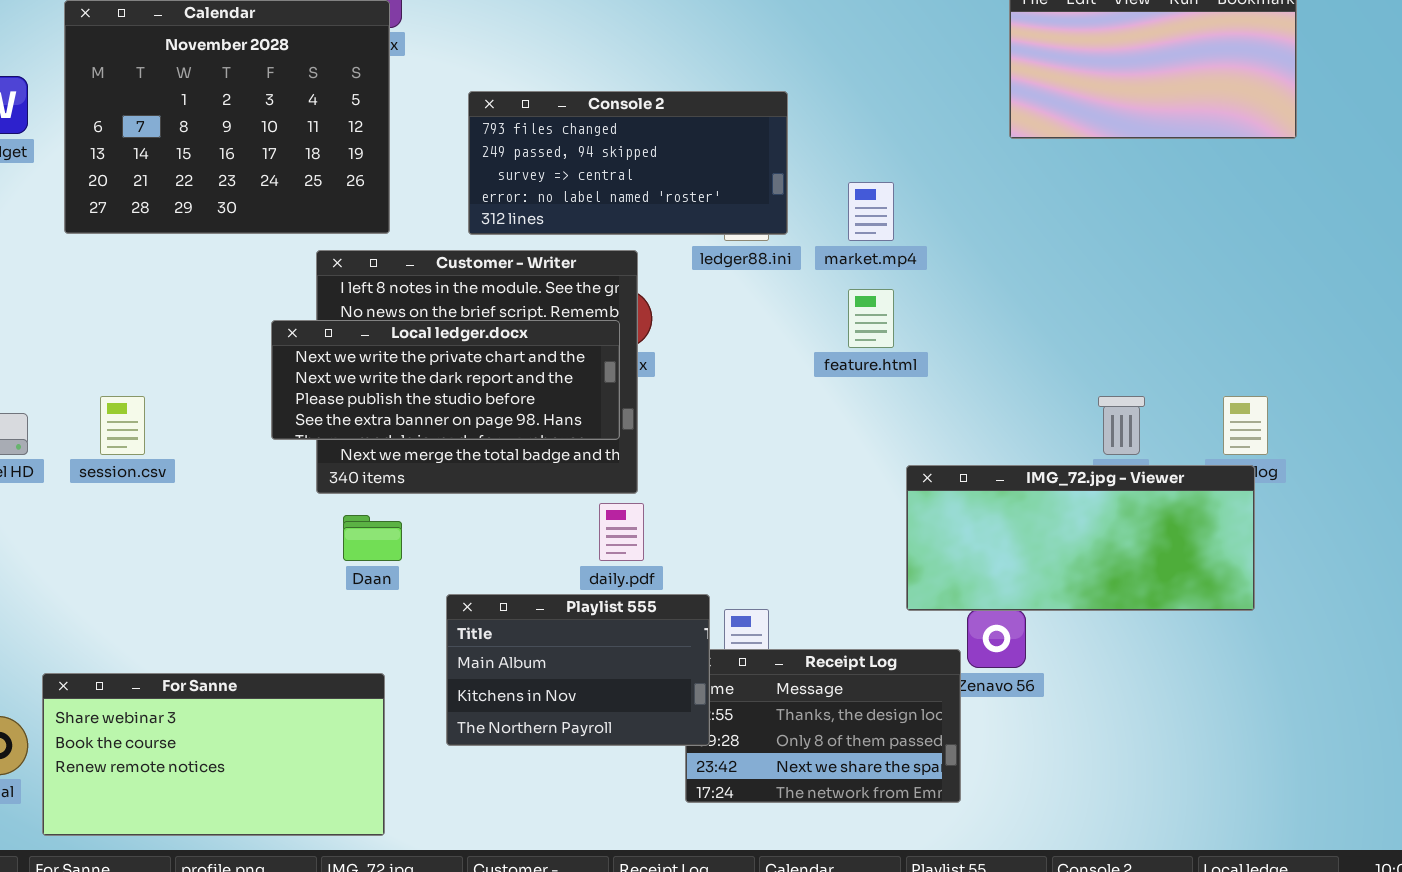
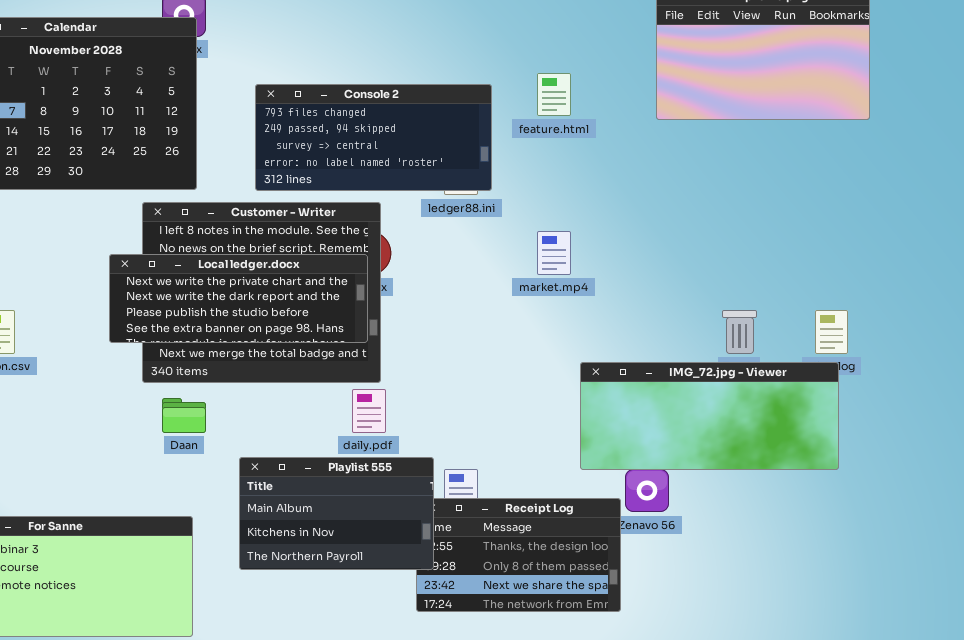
market.mp4: [848,182,894,241] -> [537,231,571,275], moved
feature.html: [848,289,894,348] -> [537,73,571,116], moved

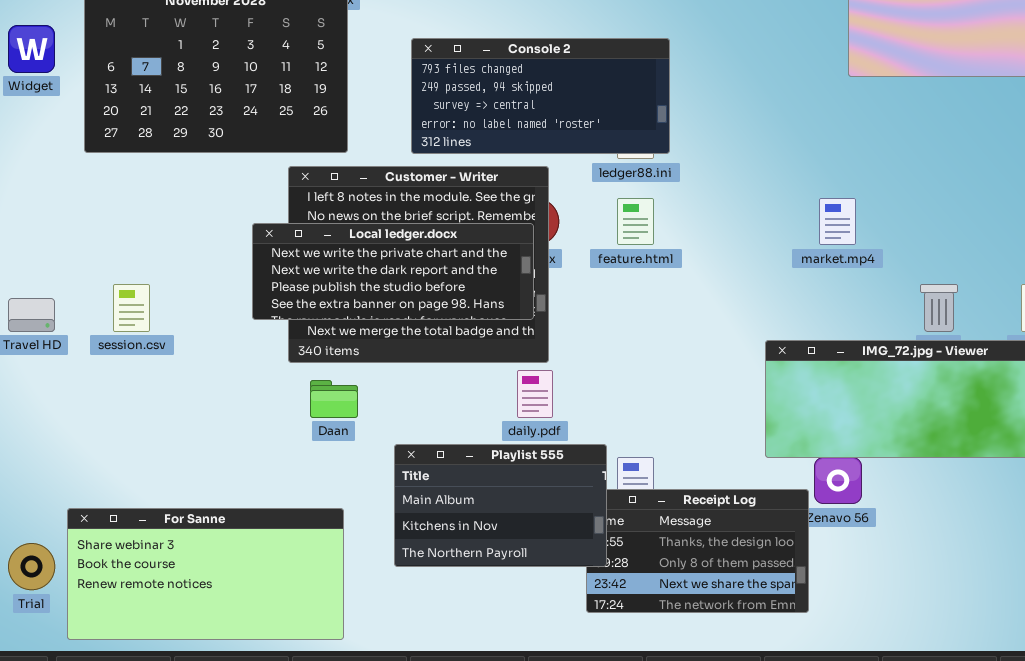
feature.html: [537,73,571,116] -> [617,198,654,245], moved
market.mp4: [537,231,571,275] -> [819,198,856,245], moved

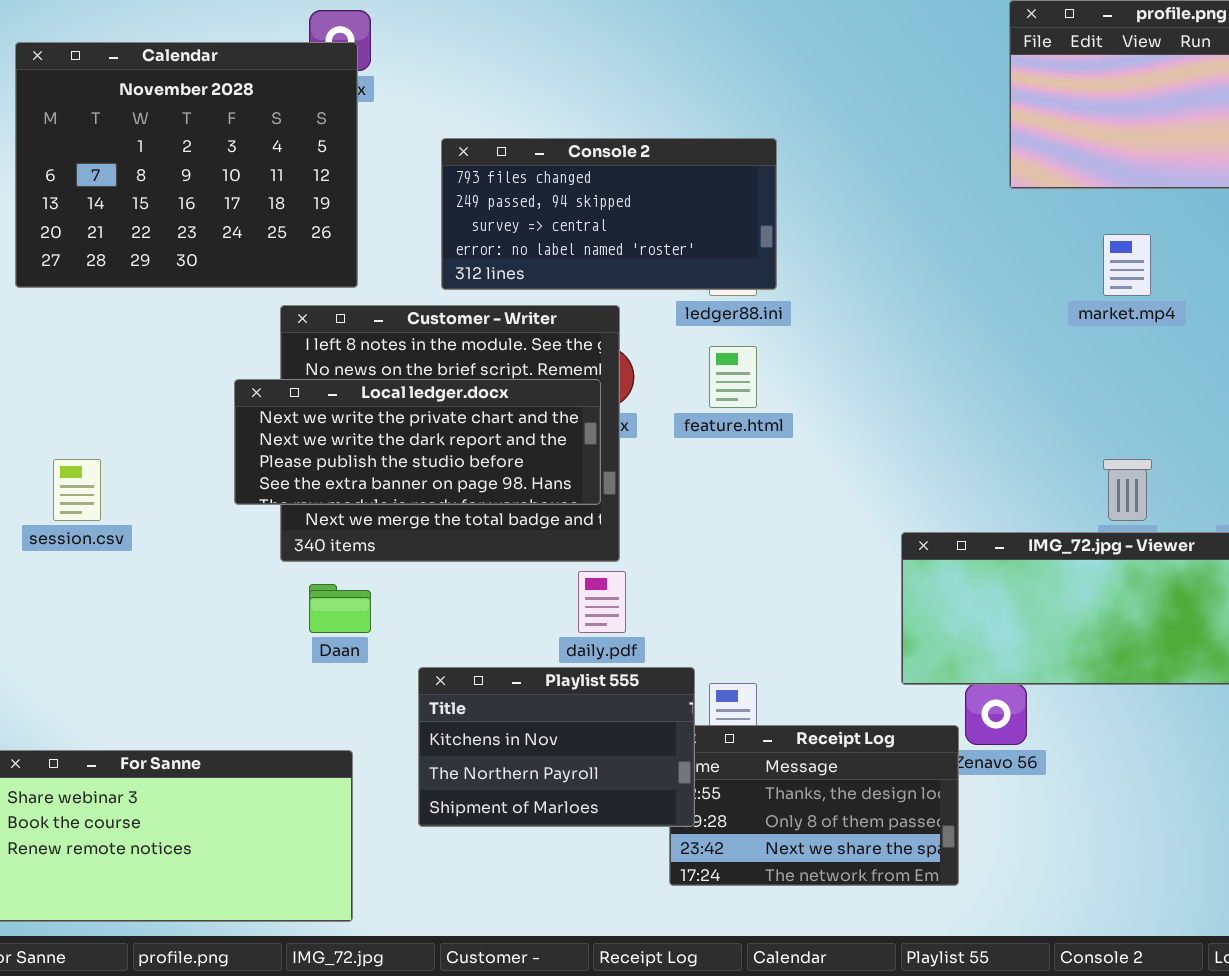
market.mp4: [819,198,856,245] -> [1103,234,1151,296], moved
Playlist 555: [394,444,607,567] -> [418,667,695,827], scrolled down 1 row

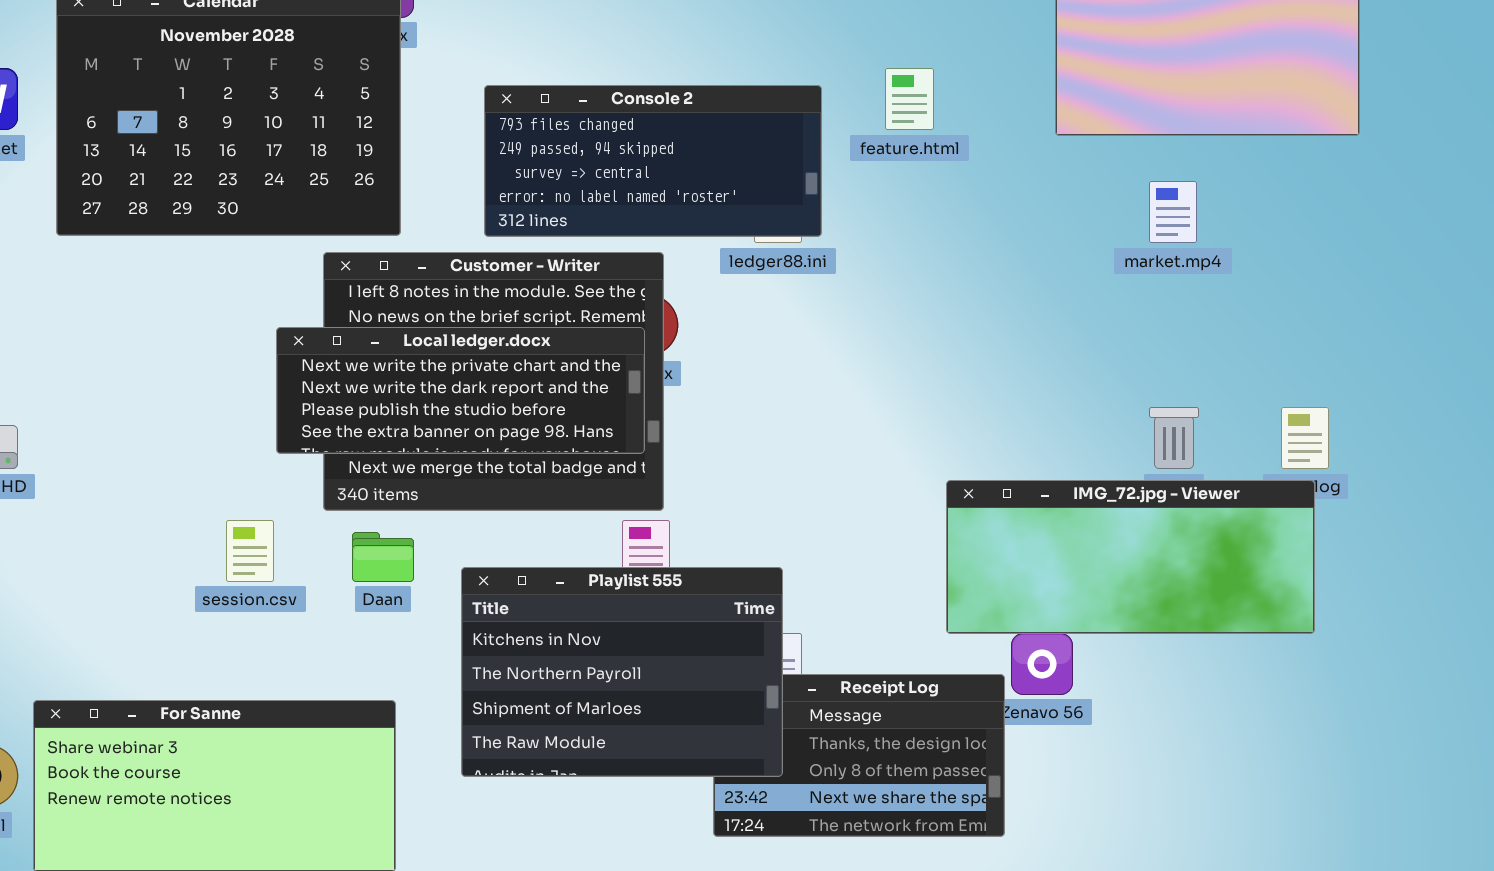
feature.html: [709,346,757,408] -> [885,68,934,130], moved
session.csv: [53,459,101,521] -> [226,520,274,582], moved
Playlist 555: [418,667,695,827] -> [461,567,783,777], resized

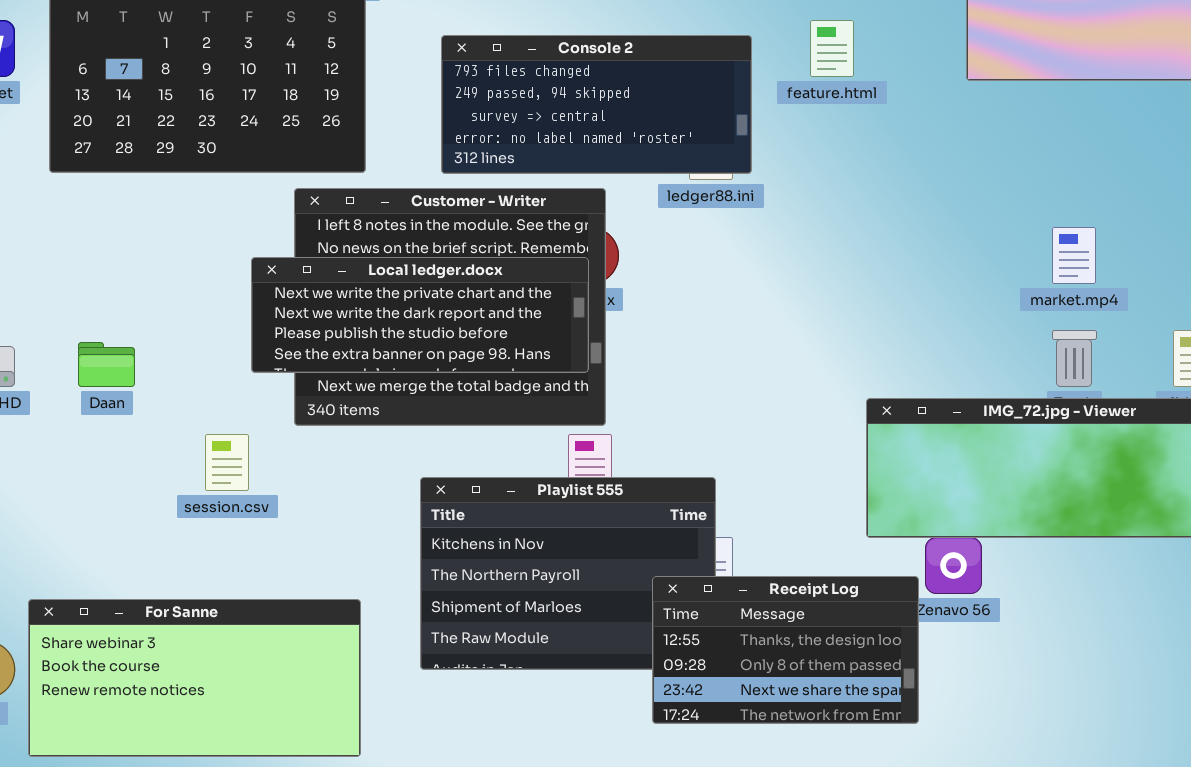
market.mp4: [1149,181,1197,243] -> [1052,227,1096,284], moved
Daan: [352,532,414,582] -> [78,342,135,387], moved
Receipt Log: [713,674,1005,837] -> [652,576,919,724], raised

